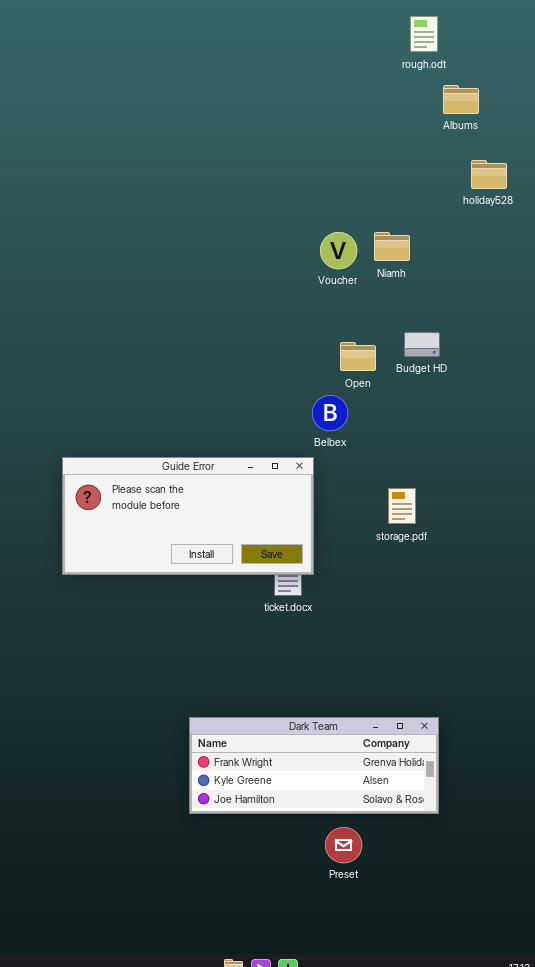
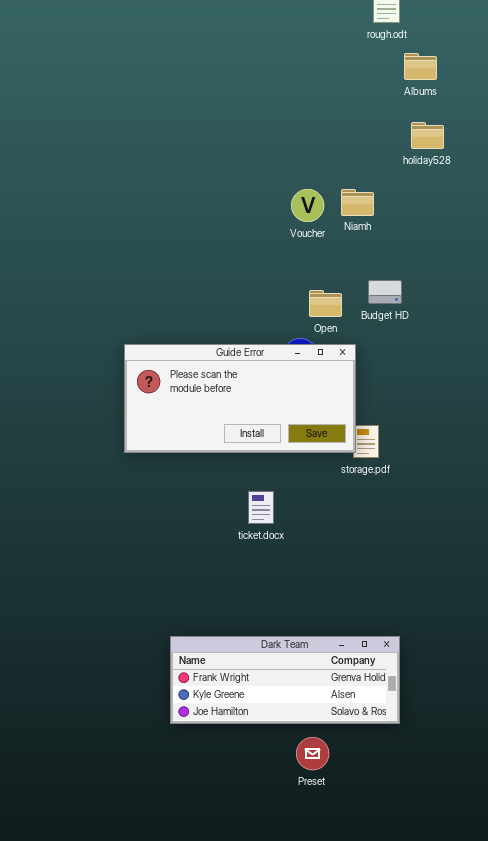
holiday528: [471,160,507,189] -> [411,122,444,149], moved
Guide Error: [62,457,314,575] -> [124,344,356,453], moved

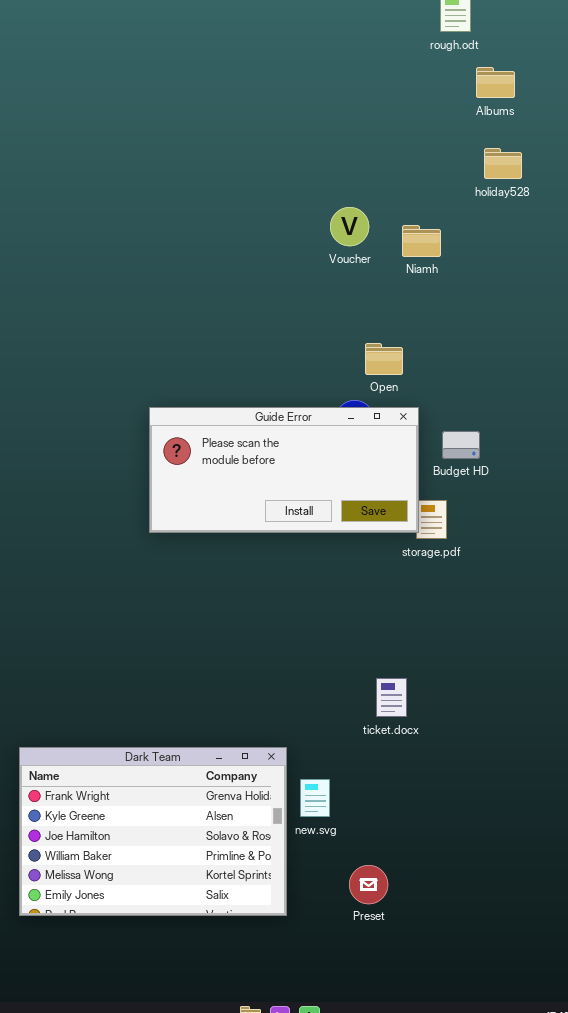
Voucher: [291,189,324,222] -> [330,207,369,246], moved
Budget HD: [368,280,402,304] -> [442,431,480,459], moved
ticket.docx: [248,491,274,524] -> [376,678,407,717], moved
Dark Team: [170,636,400,724] -> [19,747,287,916], moved, resized

